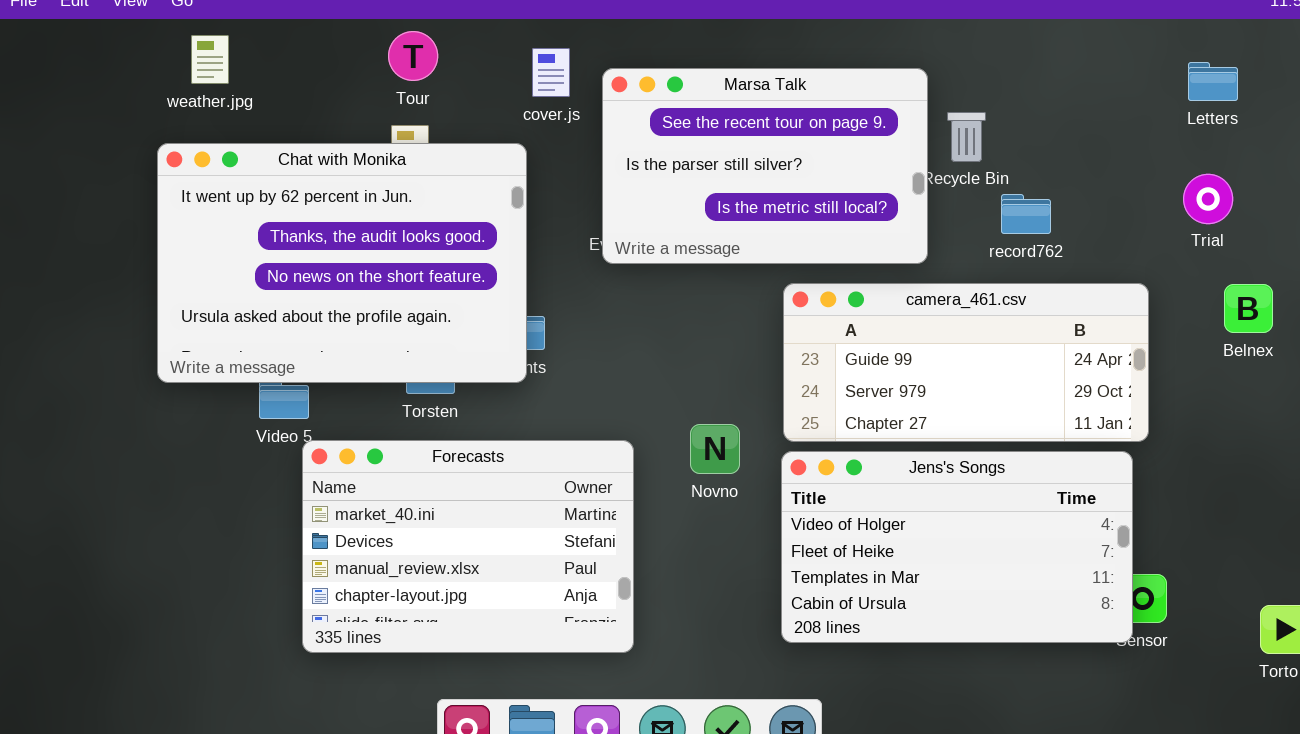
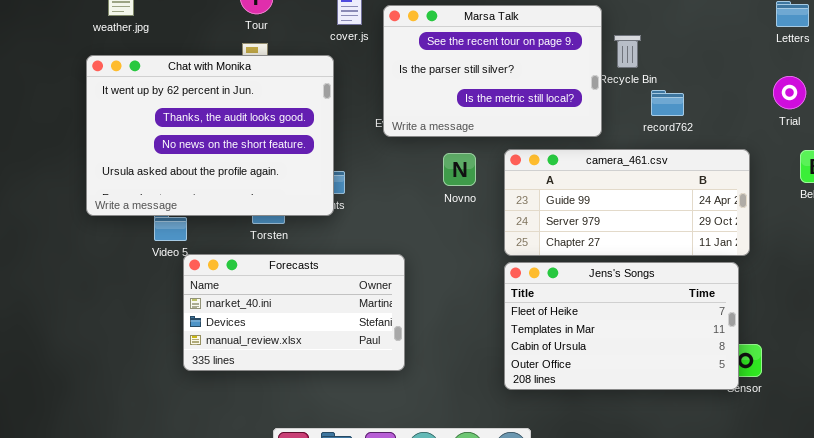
Novno: [690,424,740,474] -> [443,153,476,186], moved
Forecasts: [302,440,634,653] -> [183,254,405,371], resized
Jens's Songs: [781,451,1133,643] -> [504,262,739,390], scrolled down 1 row

